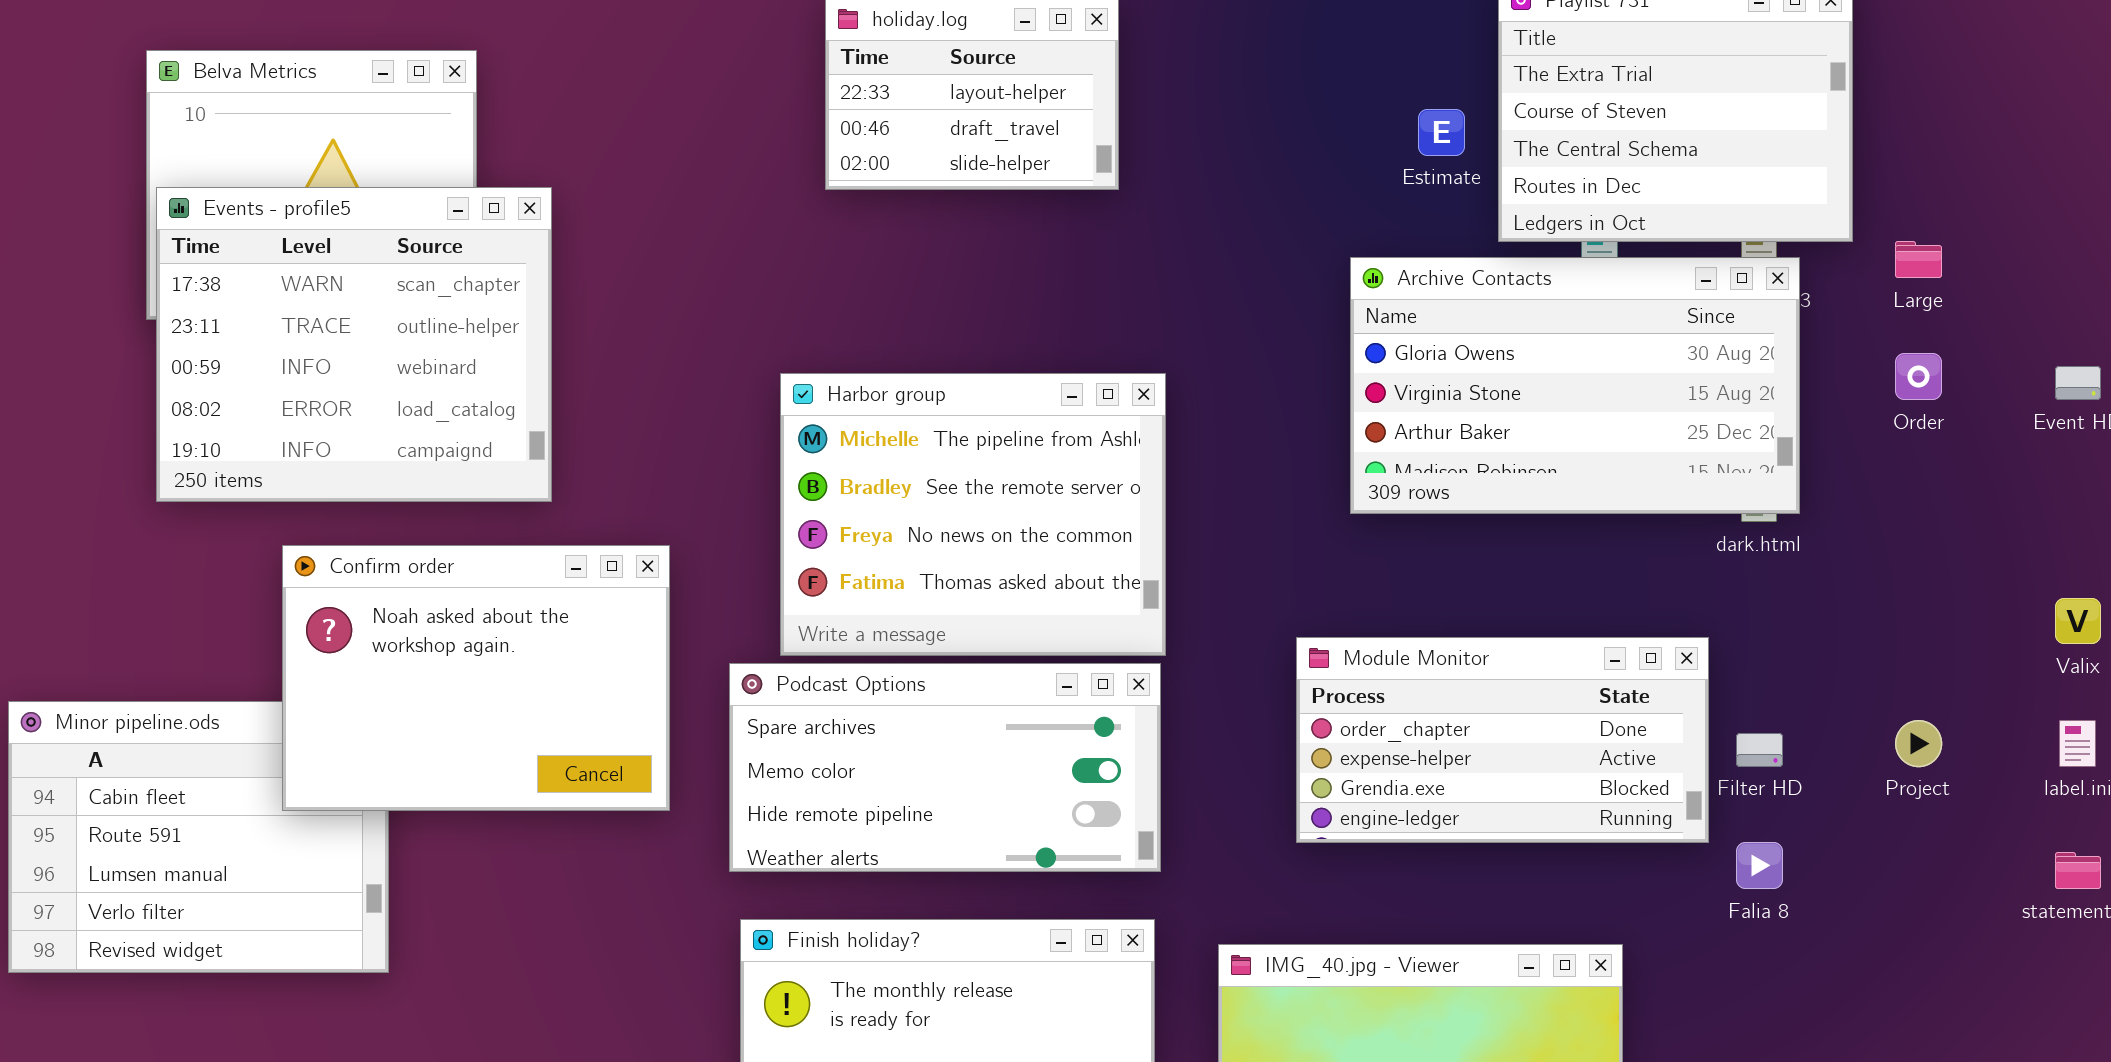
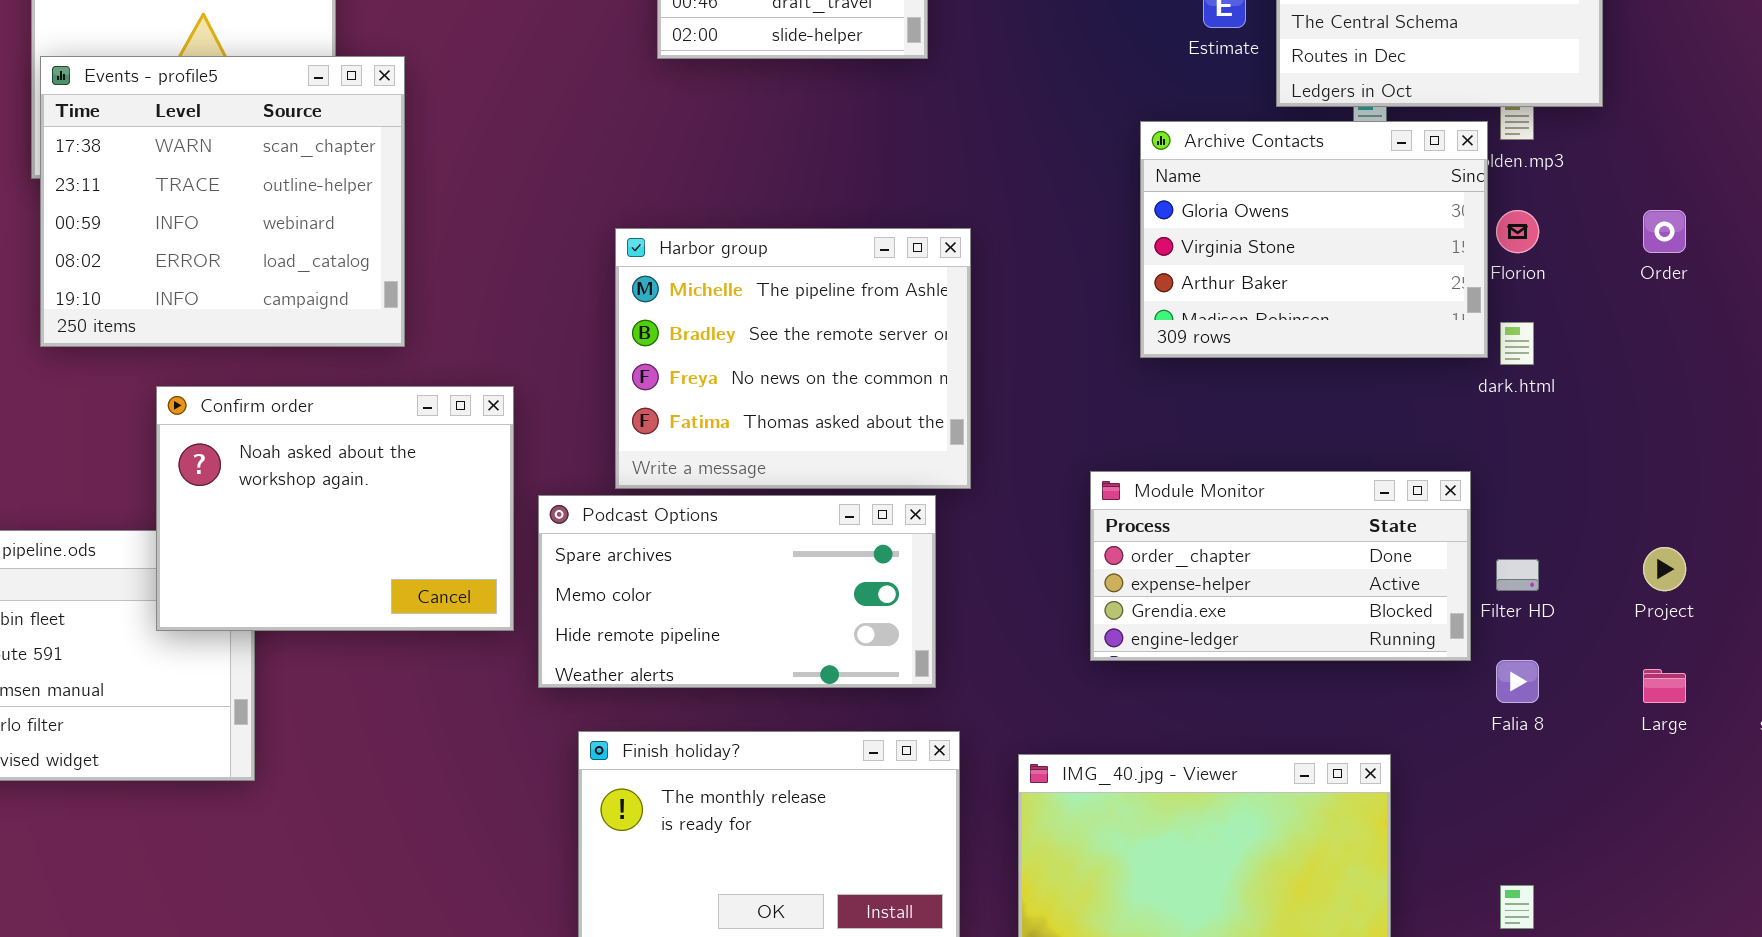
Large: [1895,241,1942,278] -> [1643,669,1686,703], moved
Archive Contacts: [1350,257,1800,514] -> [1140,121,1488,358], resized
Podcast Options: [729,663,1161,872] -> [538,495,936,688], moved

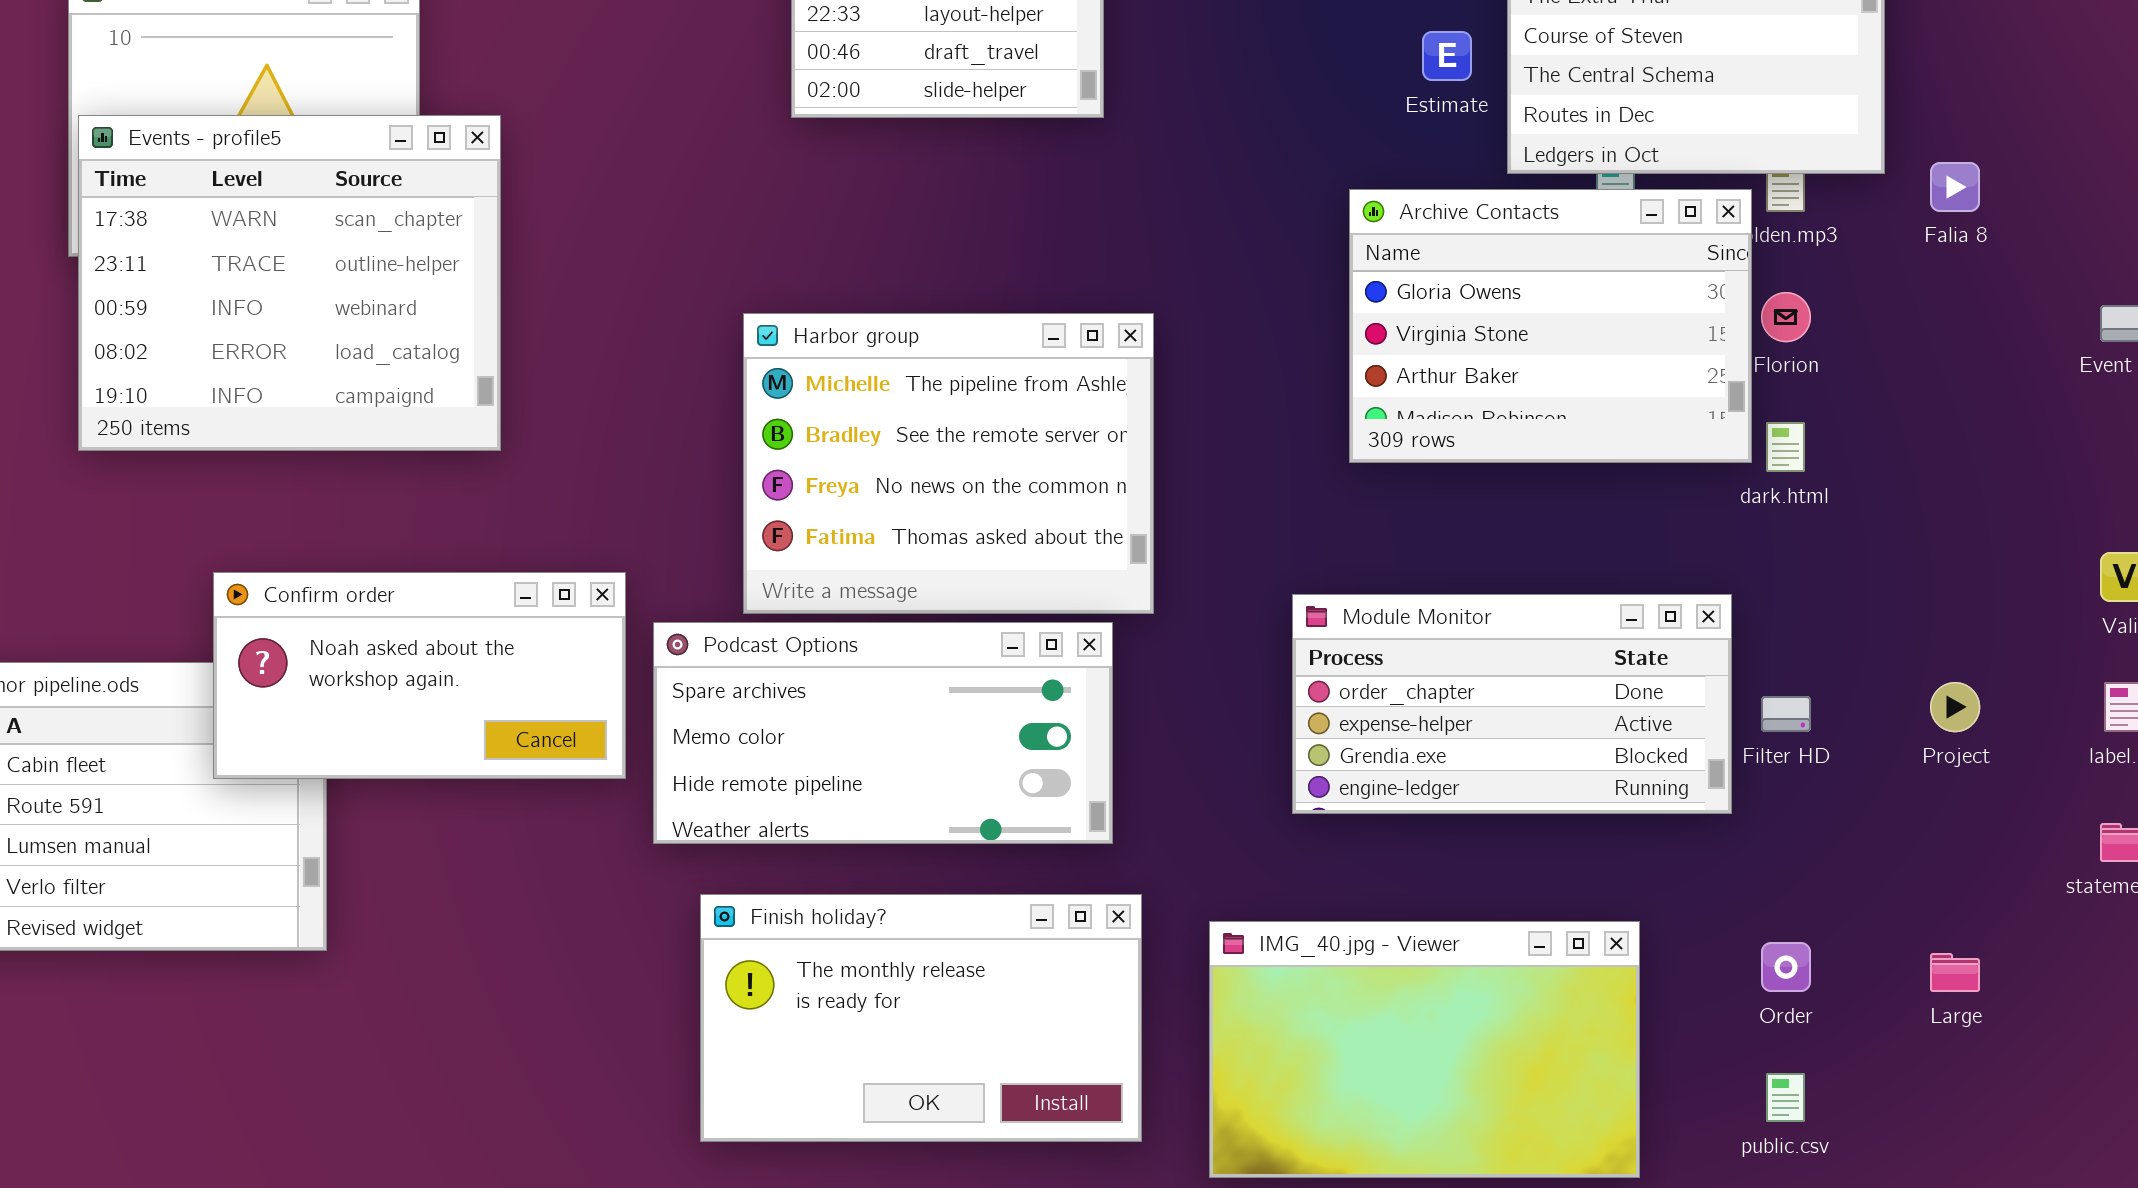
Order: [1643,210,1686,253] -> [1761,942,1811,992], moved
Confirm order: [156,386,514,631] -> [213,572,626,779], resized
Falia 8: [1496,660,1539,703] -> [1930,162,1980,212], moved
Large: [1643,669,1686,703] -> [1930,953,1980,992], moved

